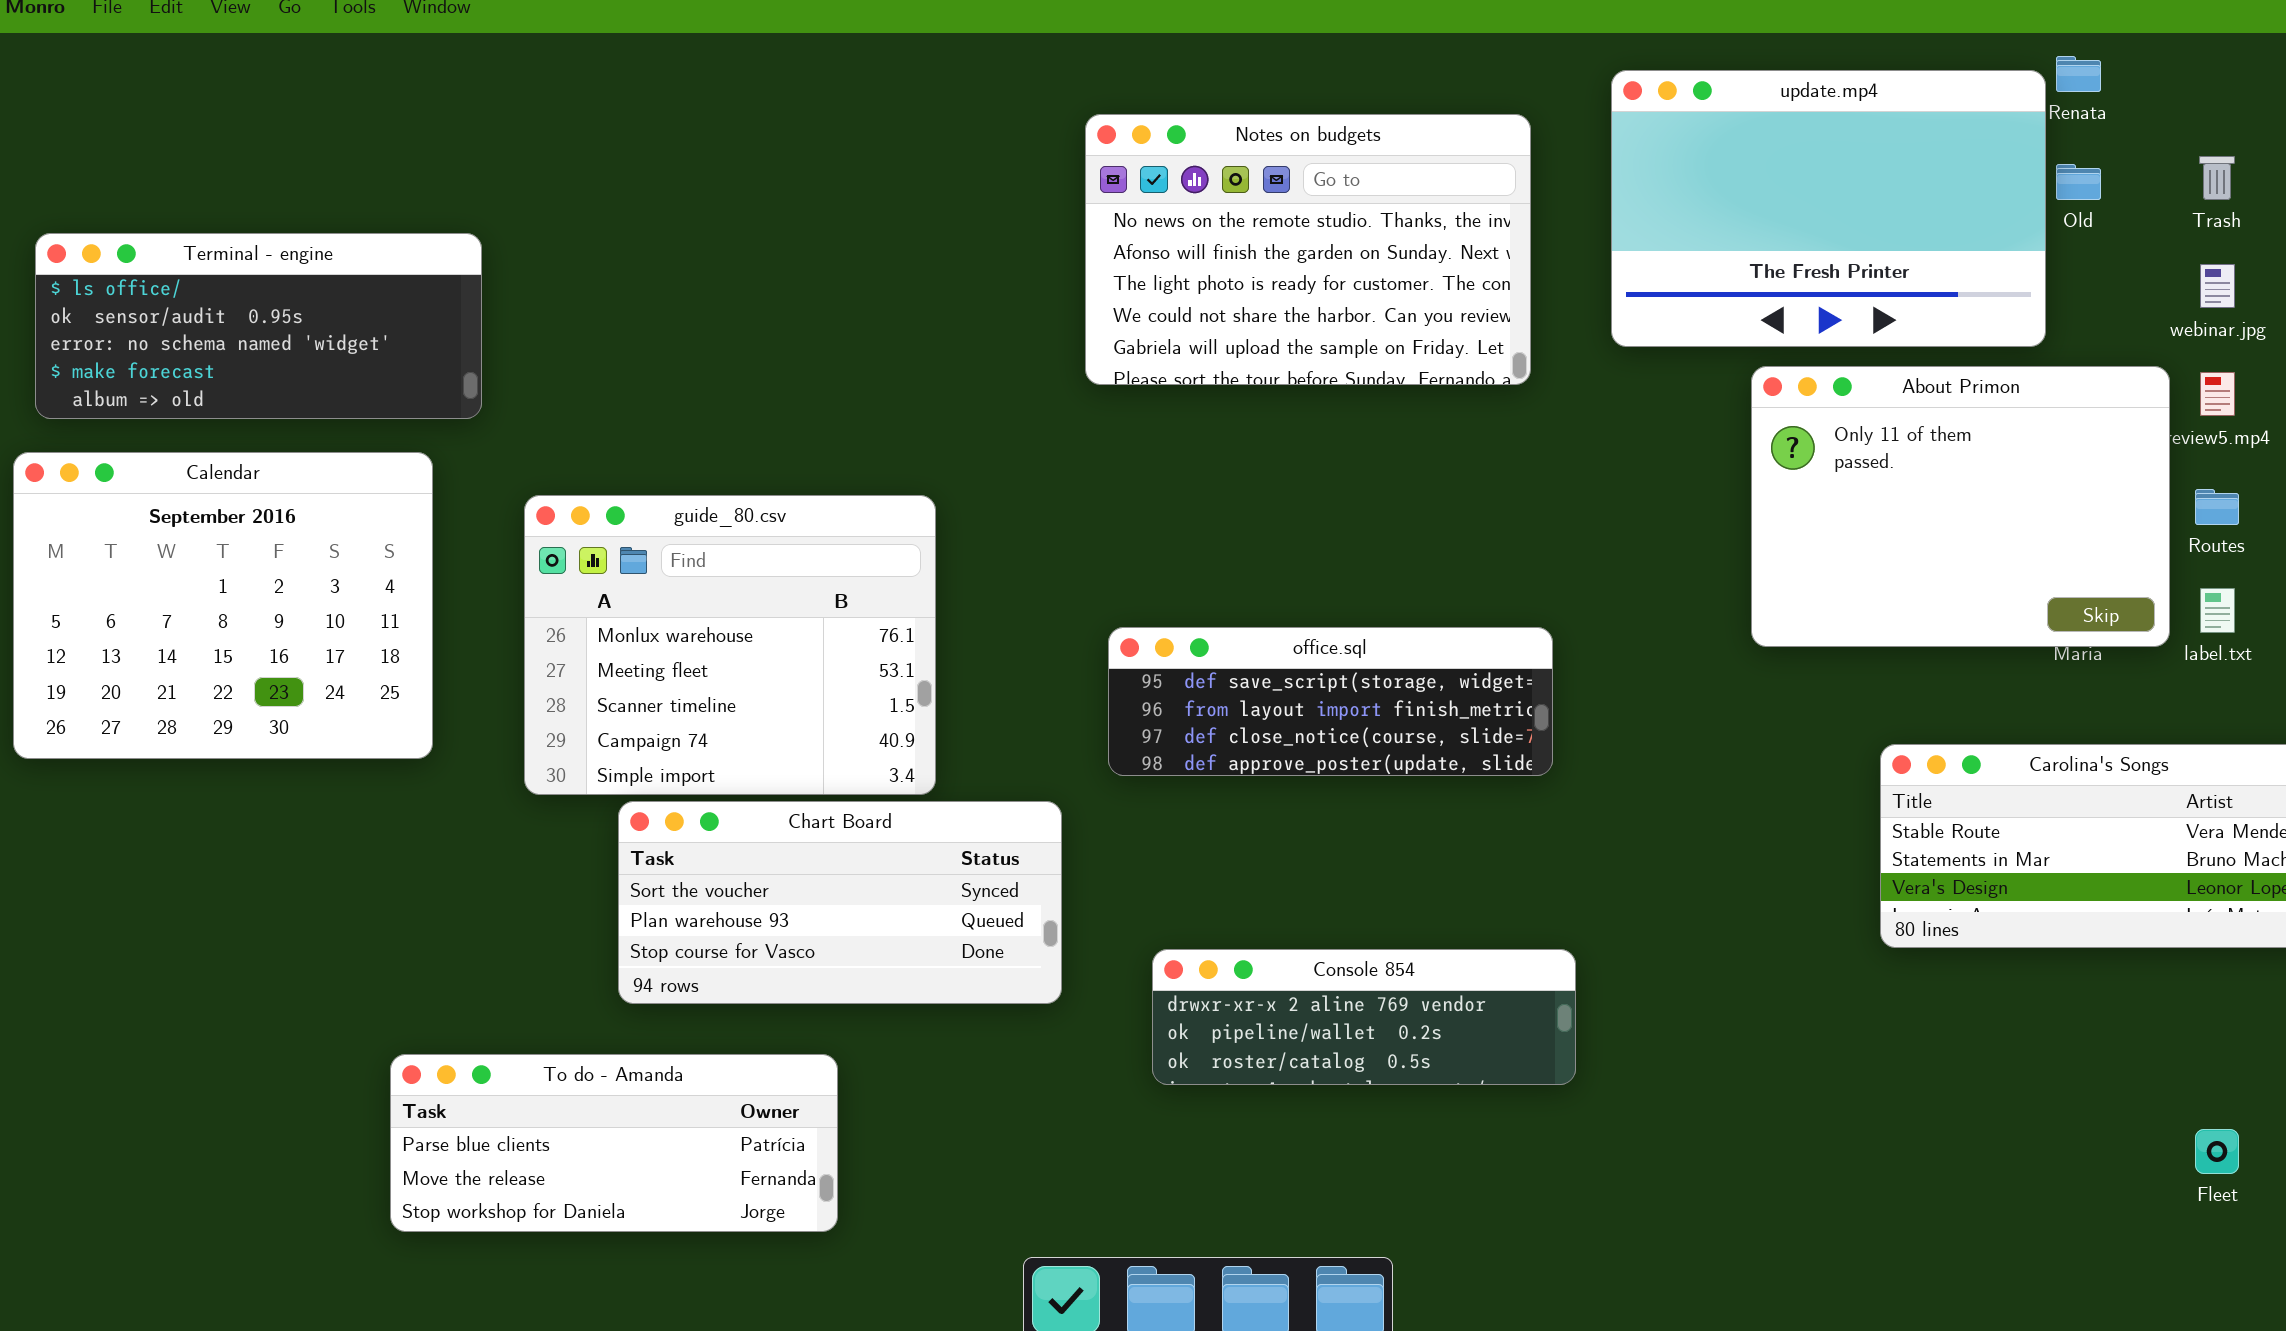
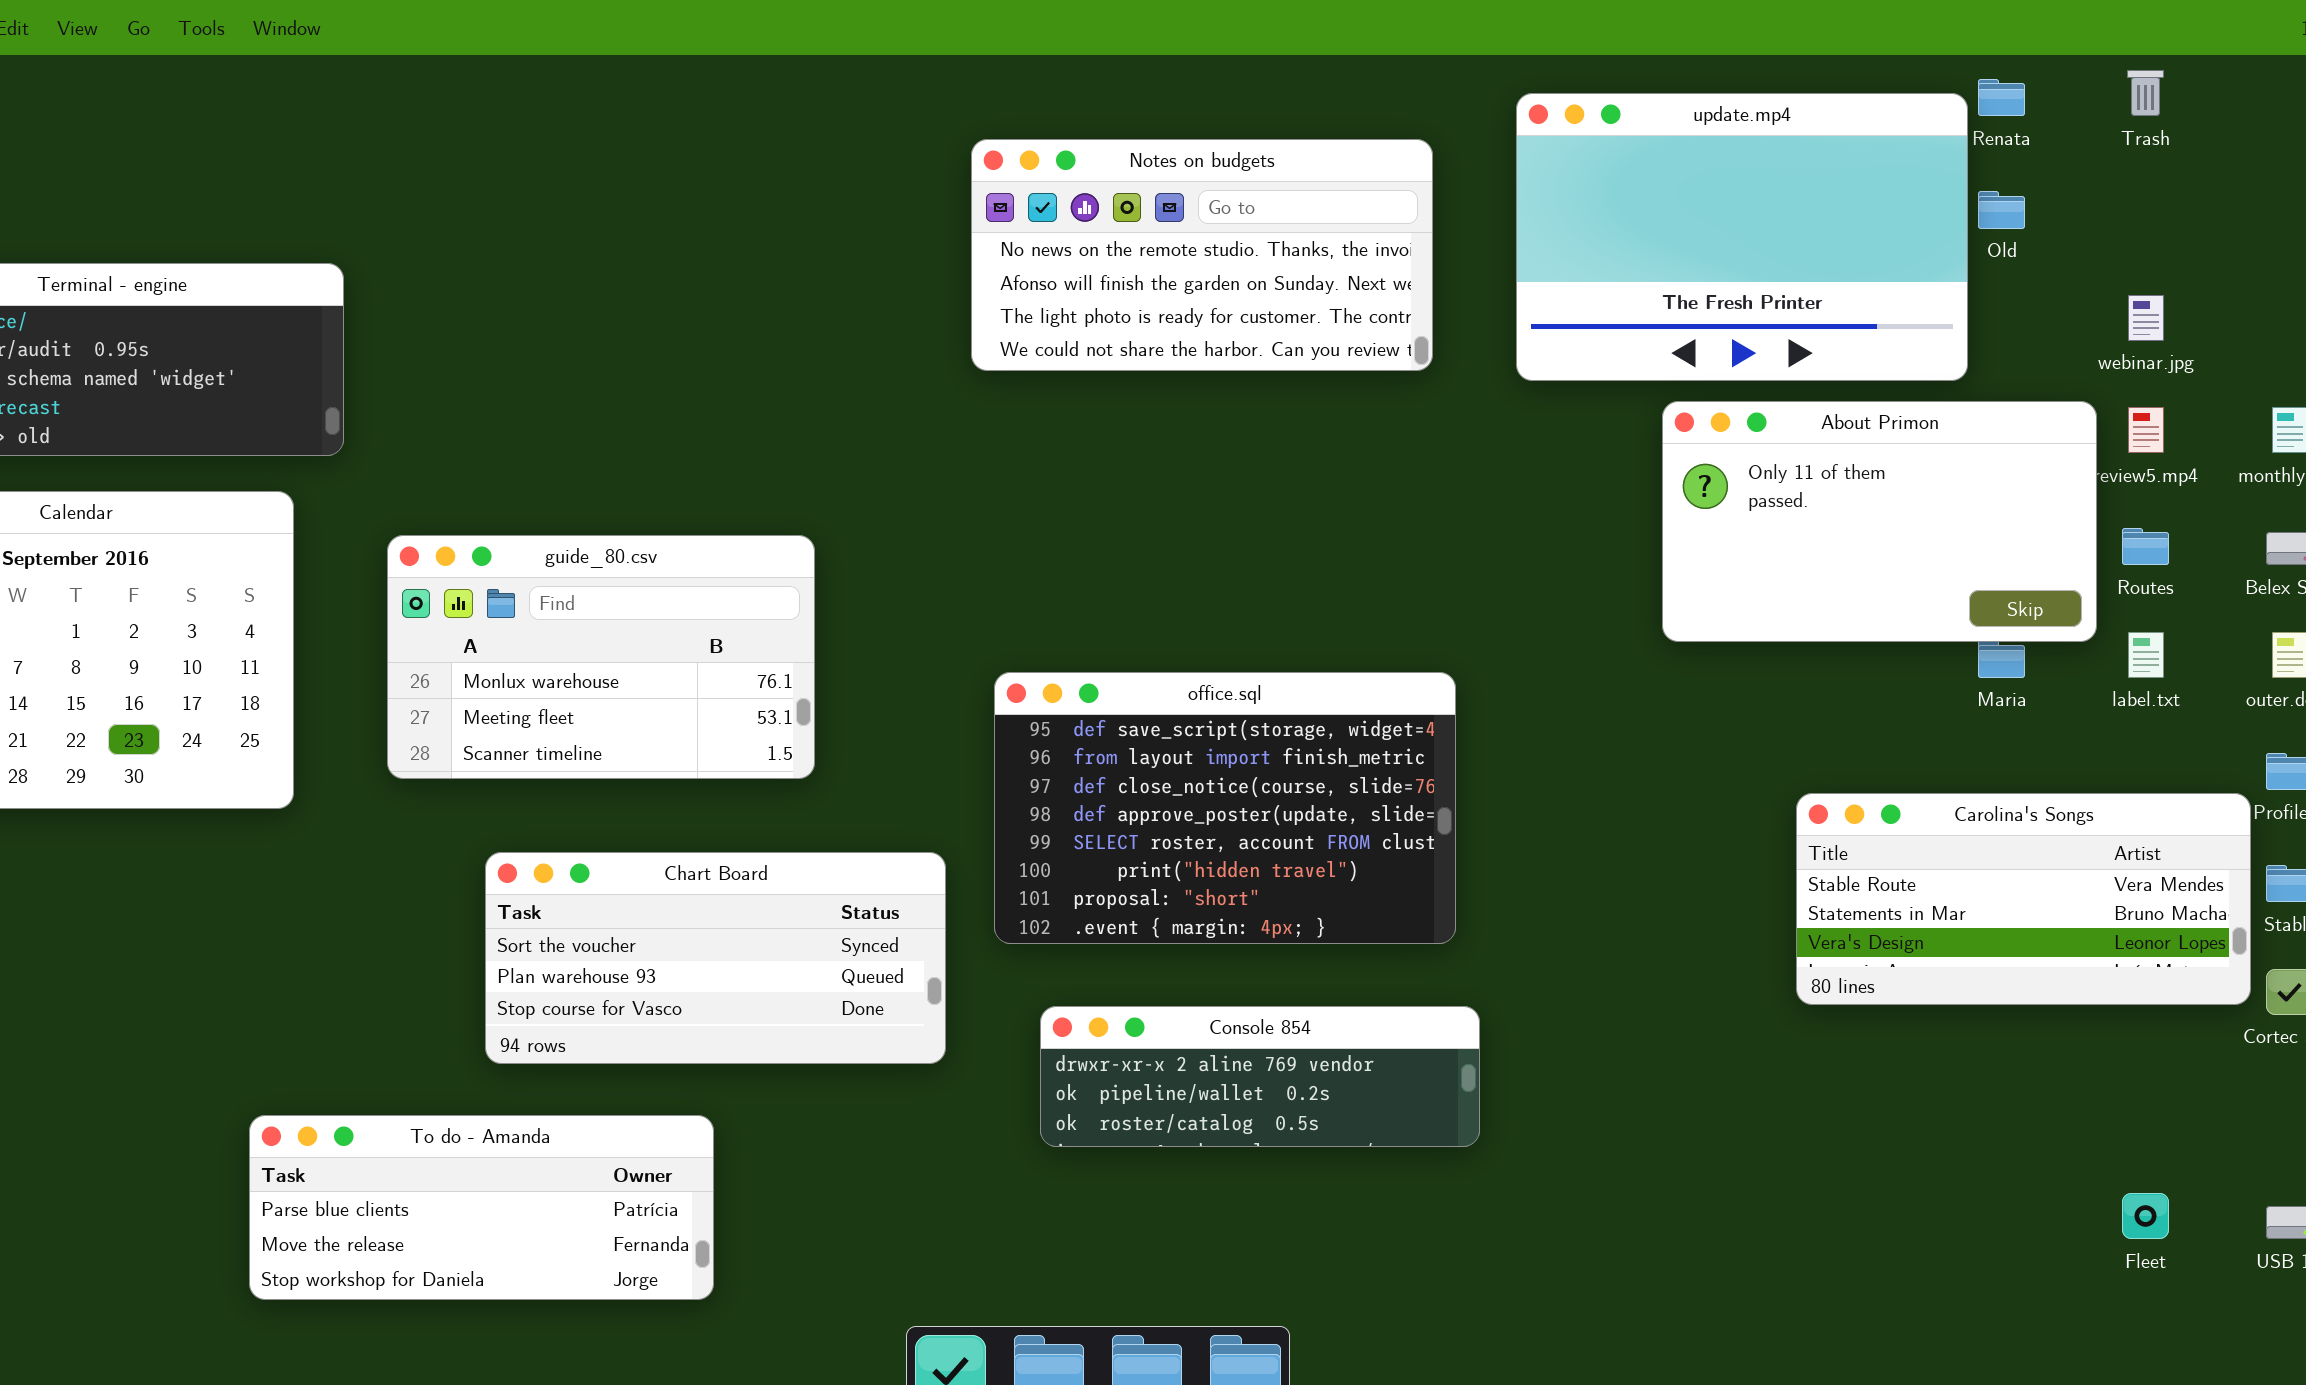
Notes on budgets: [1085,114,1531,385] -> [971,139,1433,371], resized
Trash: [2199,156,2235,200] -> [2127,70,2164,116], moved
About Primon: [1751,366,2170,647] -> [1662,401,2097,642], resized
guide_80.csv: [524,495,936,795] -> [387,535,815,779], resized
office.sql: [1108,627,1553,776] -> [994,672,1456,944], resized

